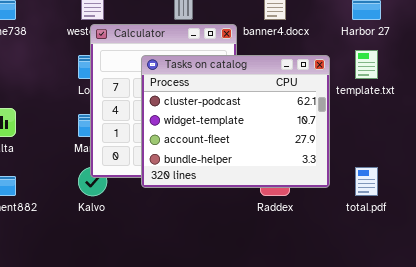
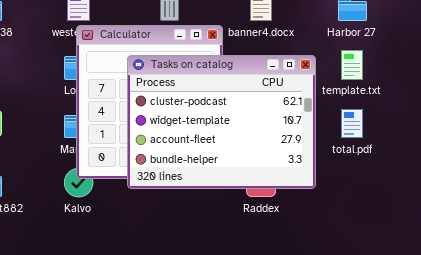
total.pdf: [355,167,378,196] -> [341,109,363,138], moved

